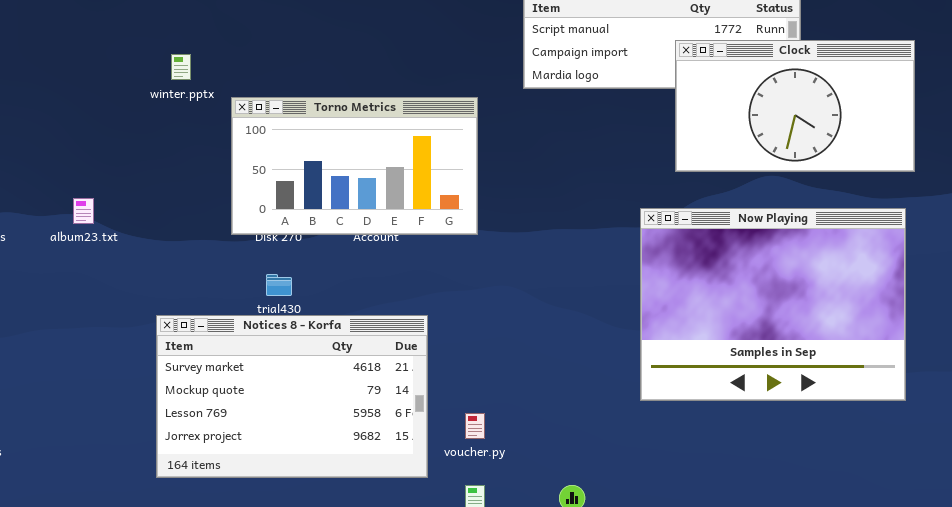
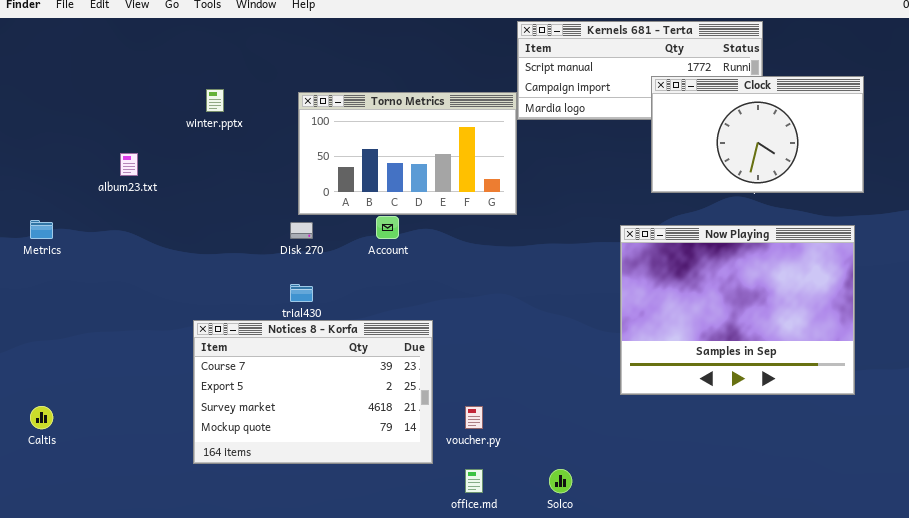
Torno Metrics: [231,97,478,235] -> [298,92,517,215], moved
album23.txt: [73,198,94,224] -> [120,153,138,176], moved
Notices 8 - Korfa: [156,315,428,478] -> [193,320,433,464], scrolled up 2 rows

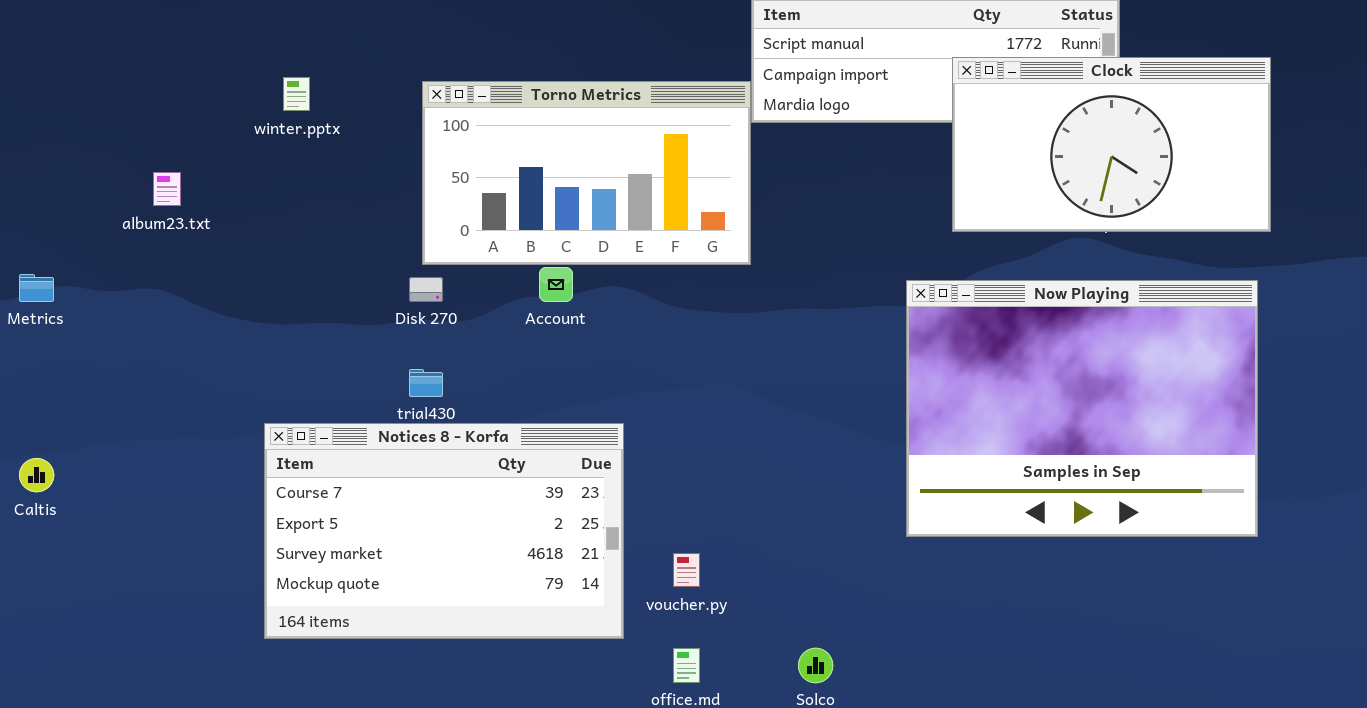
Caltis: [30,406,53,429] -> [19,458,54,492], moved

